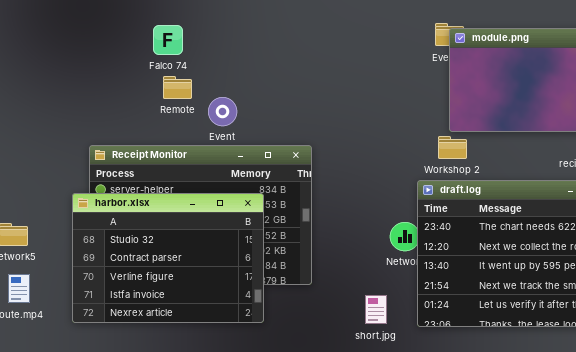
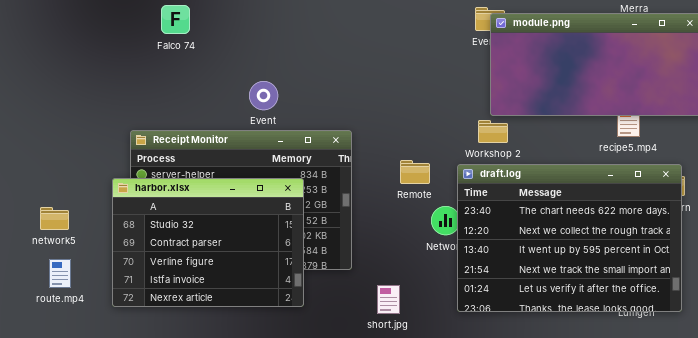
Falco 74: [153,25,183,55] -> [161,5,190,34], moved
Remote: [163,76,192,99] -> [400,160,430,184], moved
short.jpg: [365,295,387,324] -> [377,285,400,314], moved

